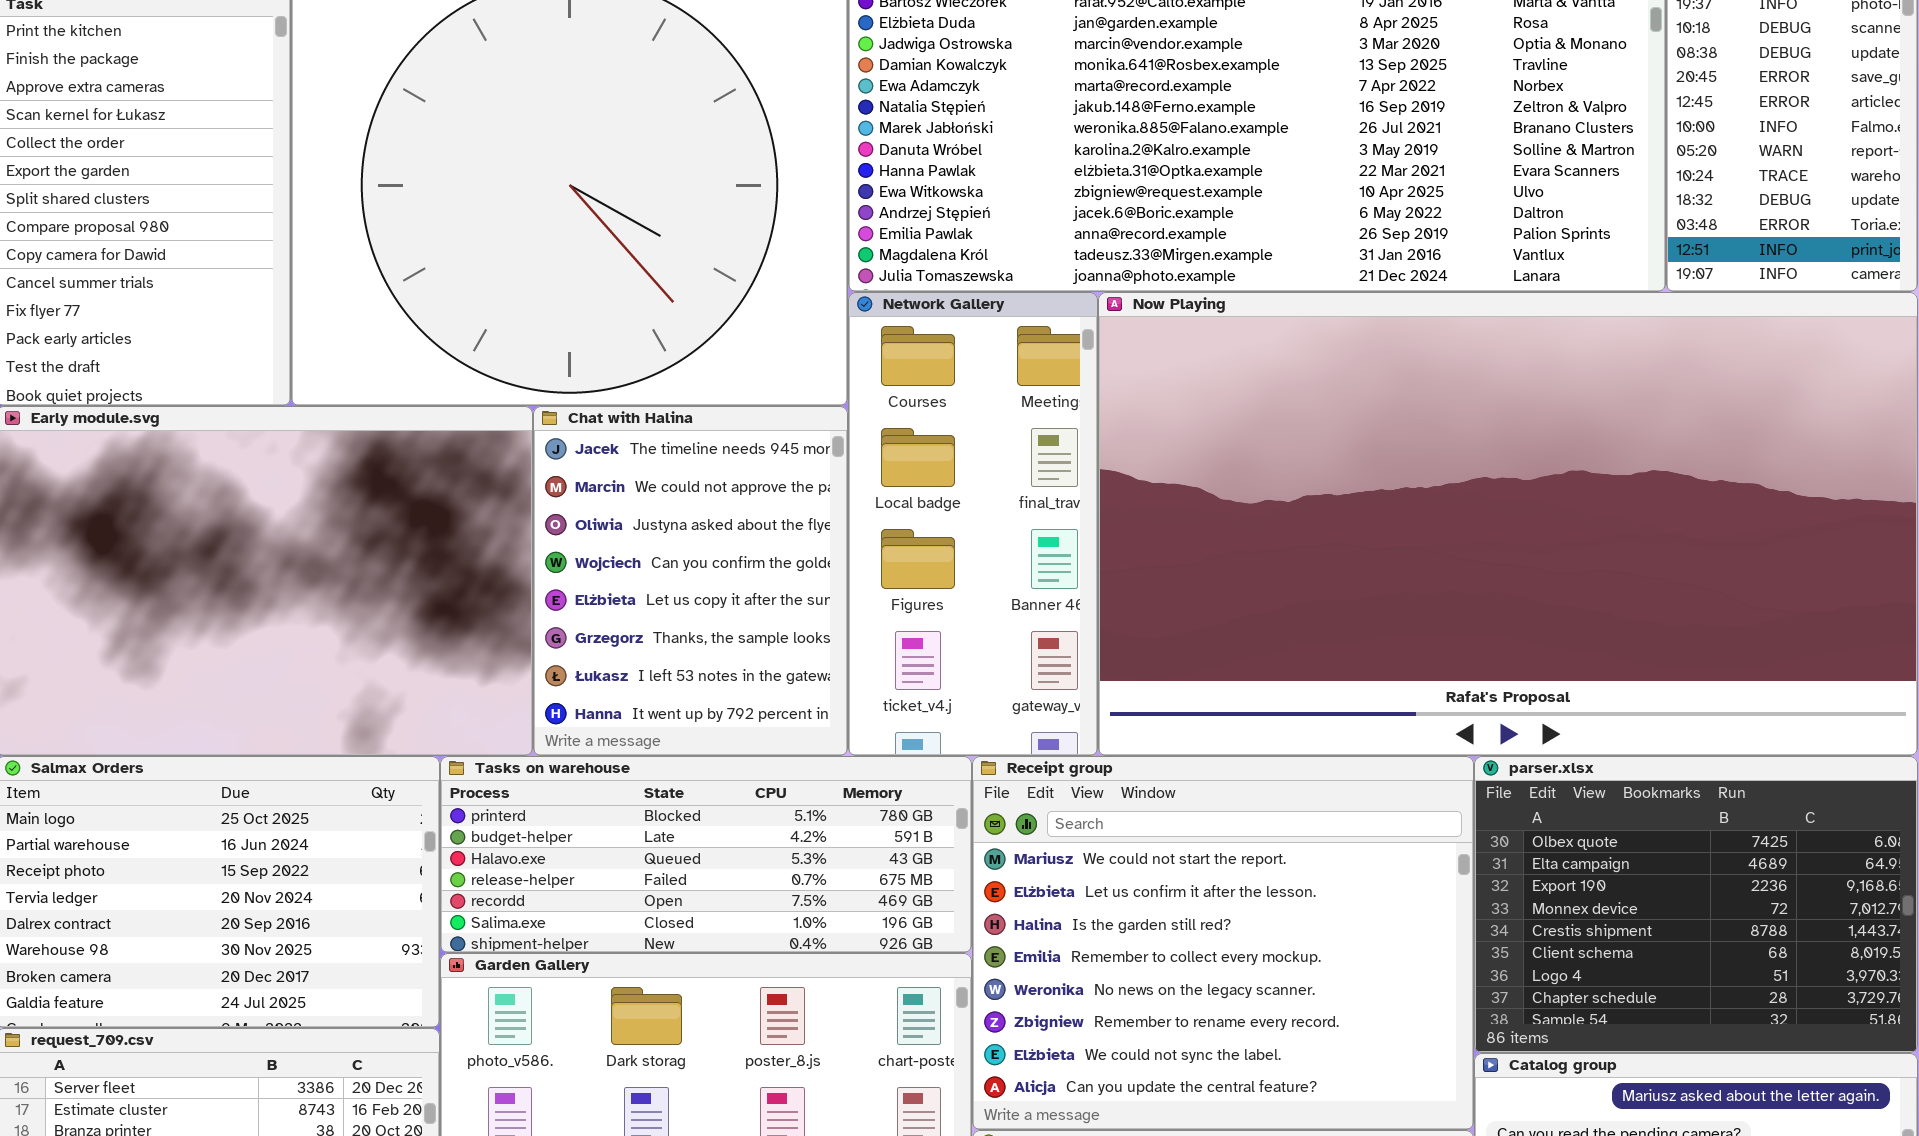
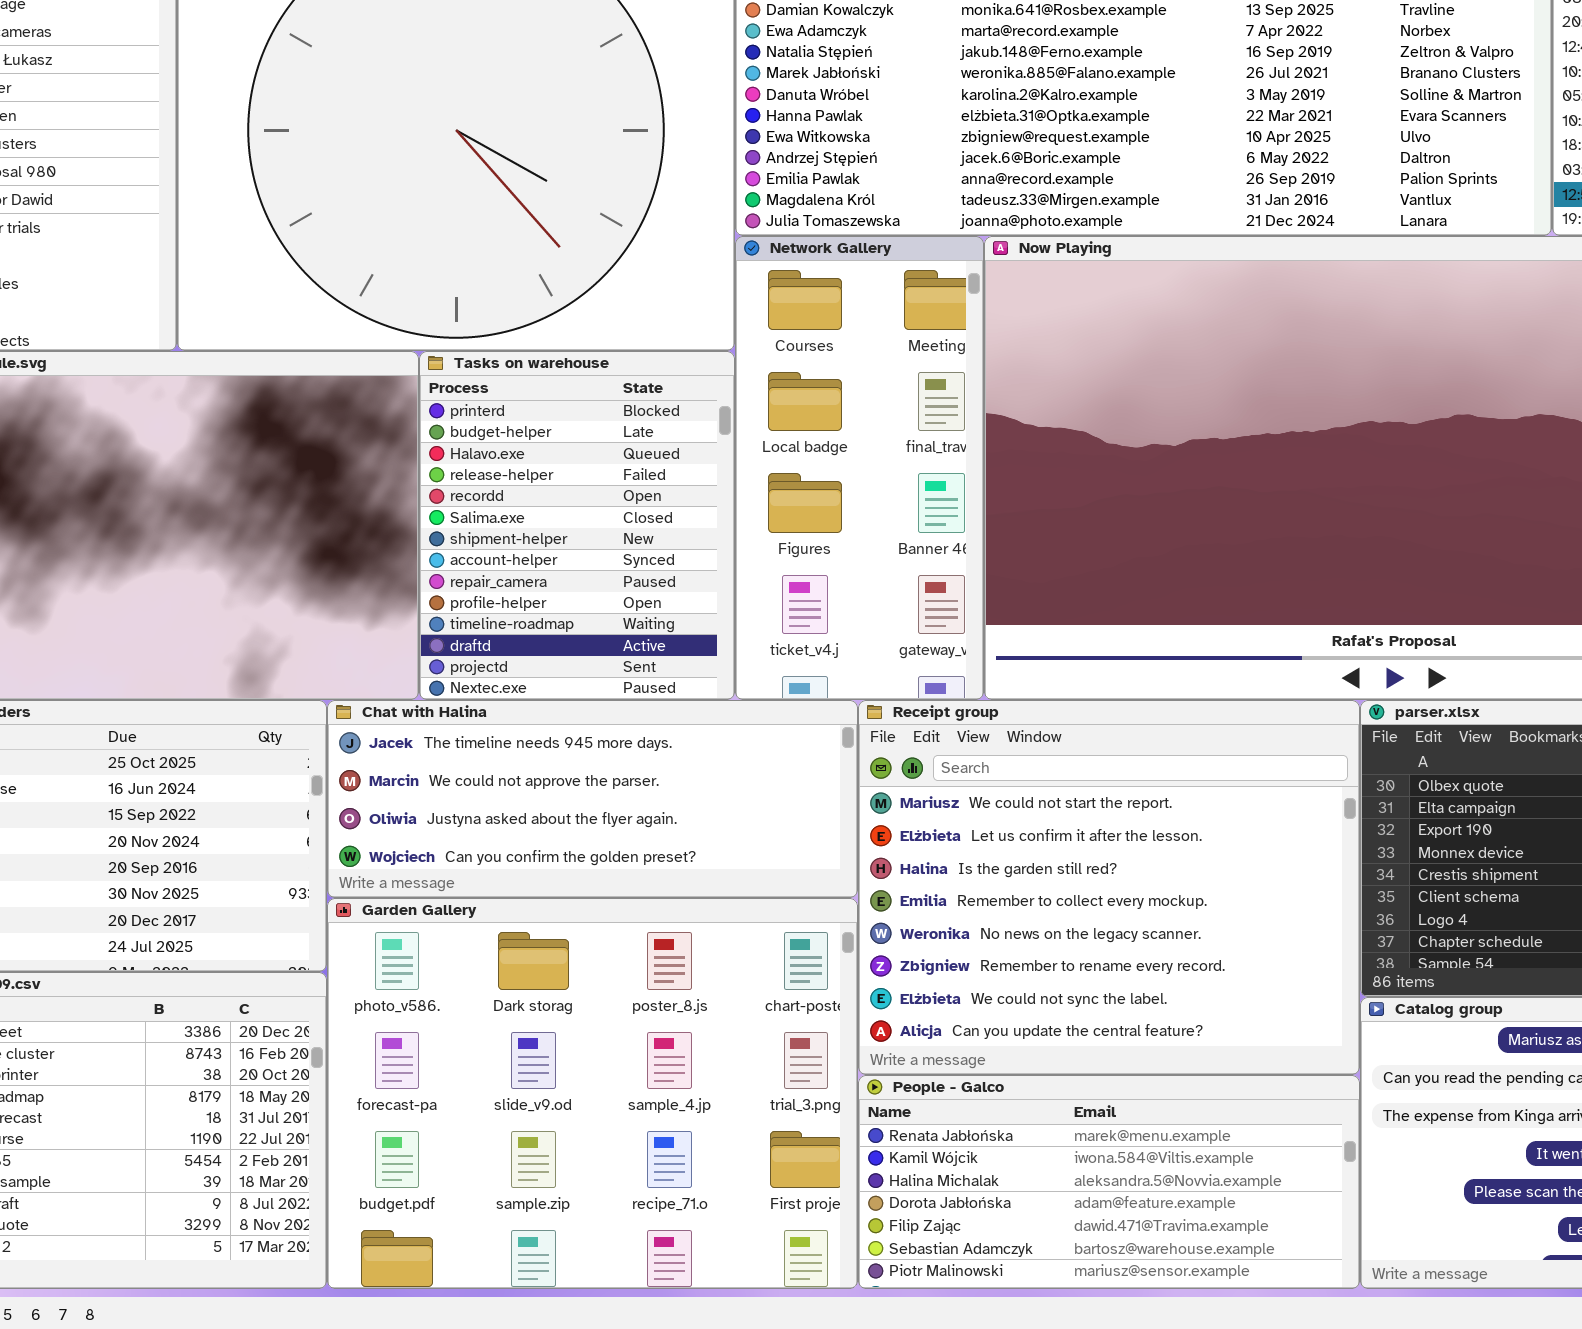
Chat with Halina: [533,406,848,756] -> [327,700,858,898], moved, resized
Tasks on warehouse: [440,756,972,953] -> [419,351,735,700], moved, resized

